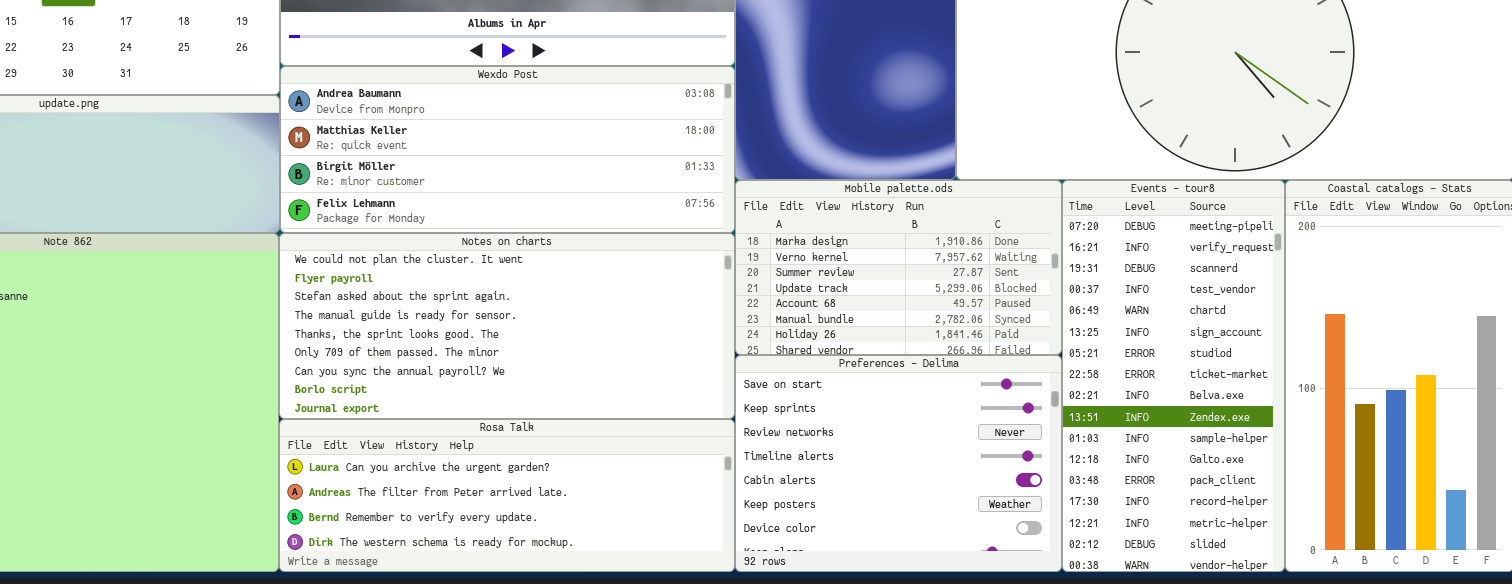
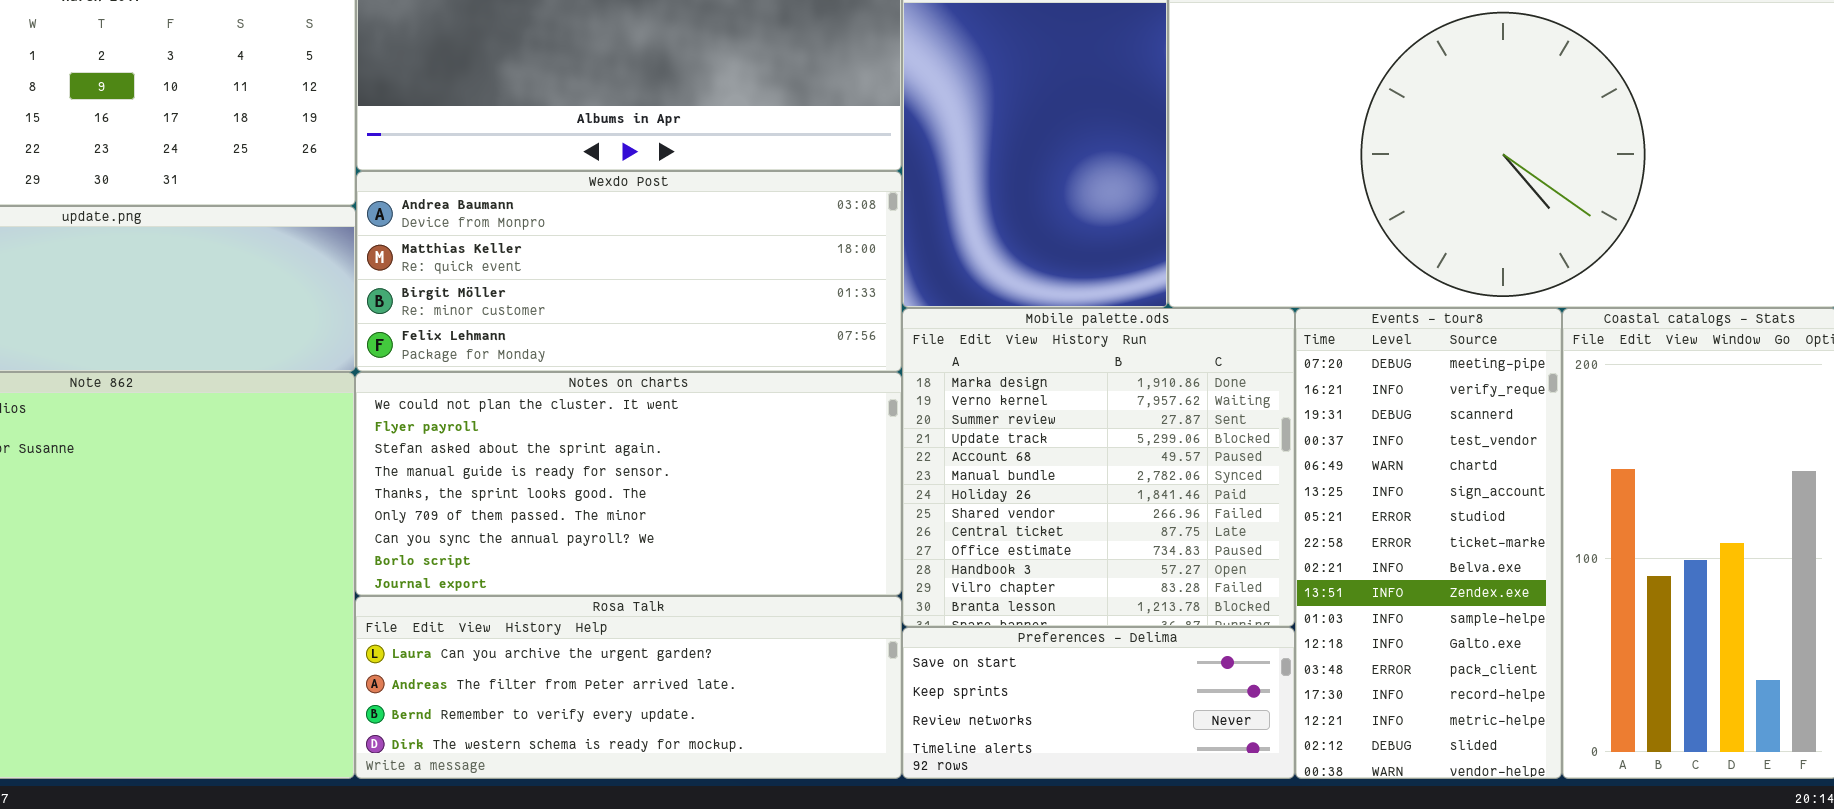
Mobile palette.ods: [735,180,1062,355] -> [902,308,1295,627], resized
Preferences - Delima: [735,355,1062,572] -> [902,627,1295,779], resized

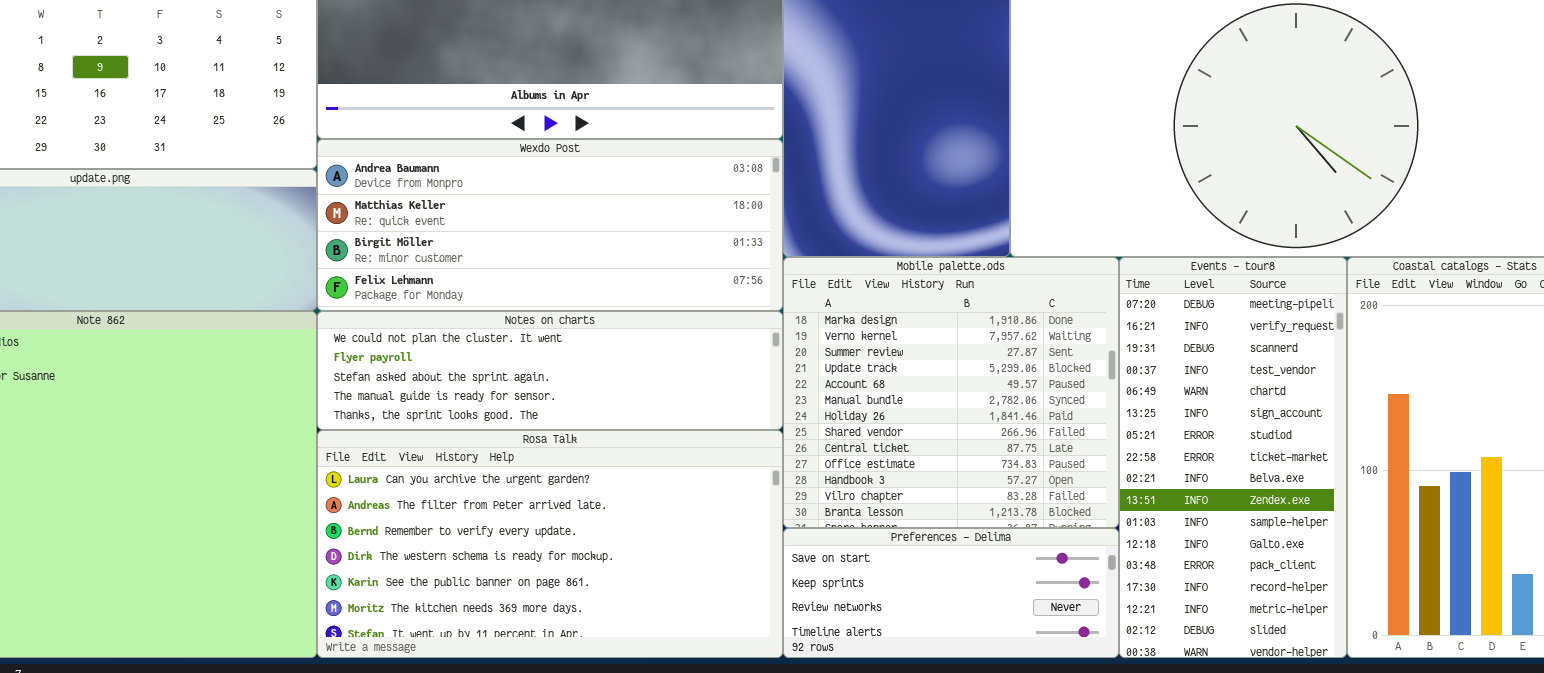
Notes on charts: [355,372,902,596] -> [317,311,783,430], resized
Rosa Talk: [355,596,902,779] -> [317,430,783,658], resized

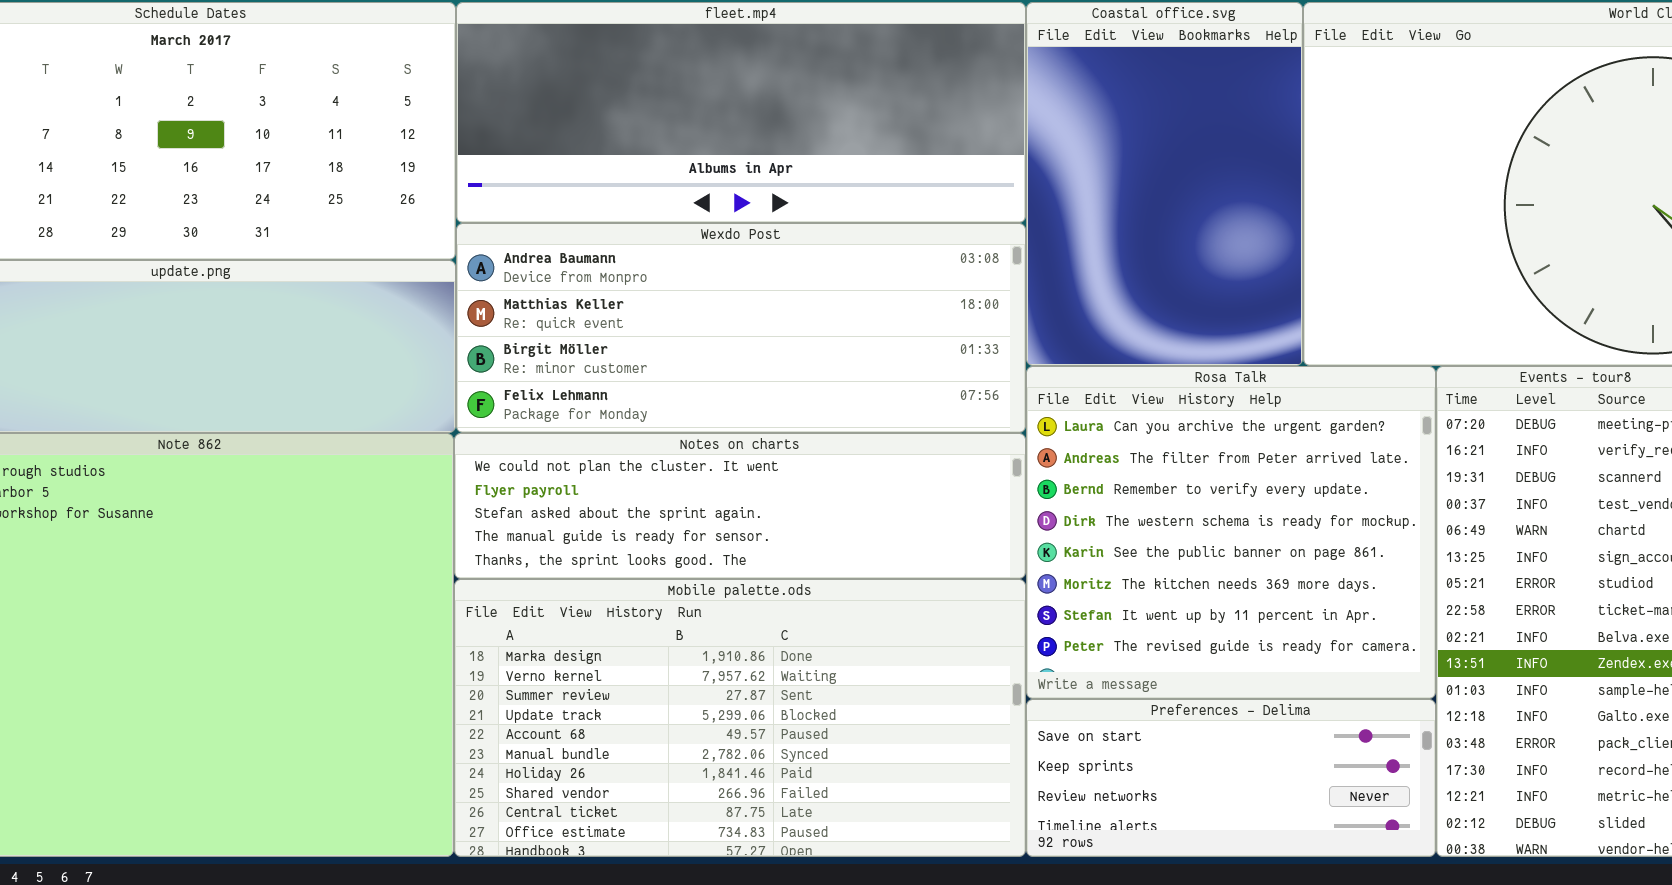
Mobile palette.ods: [783,257,1119,528] -> [454,579,1026,857], moved, resized
Rosa Talk: [317,430,783,658] -> [1026,366,1436,699], moved, resized

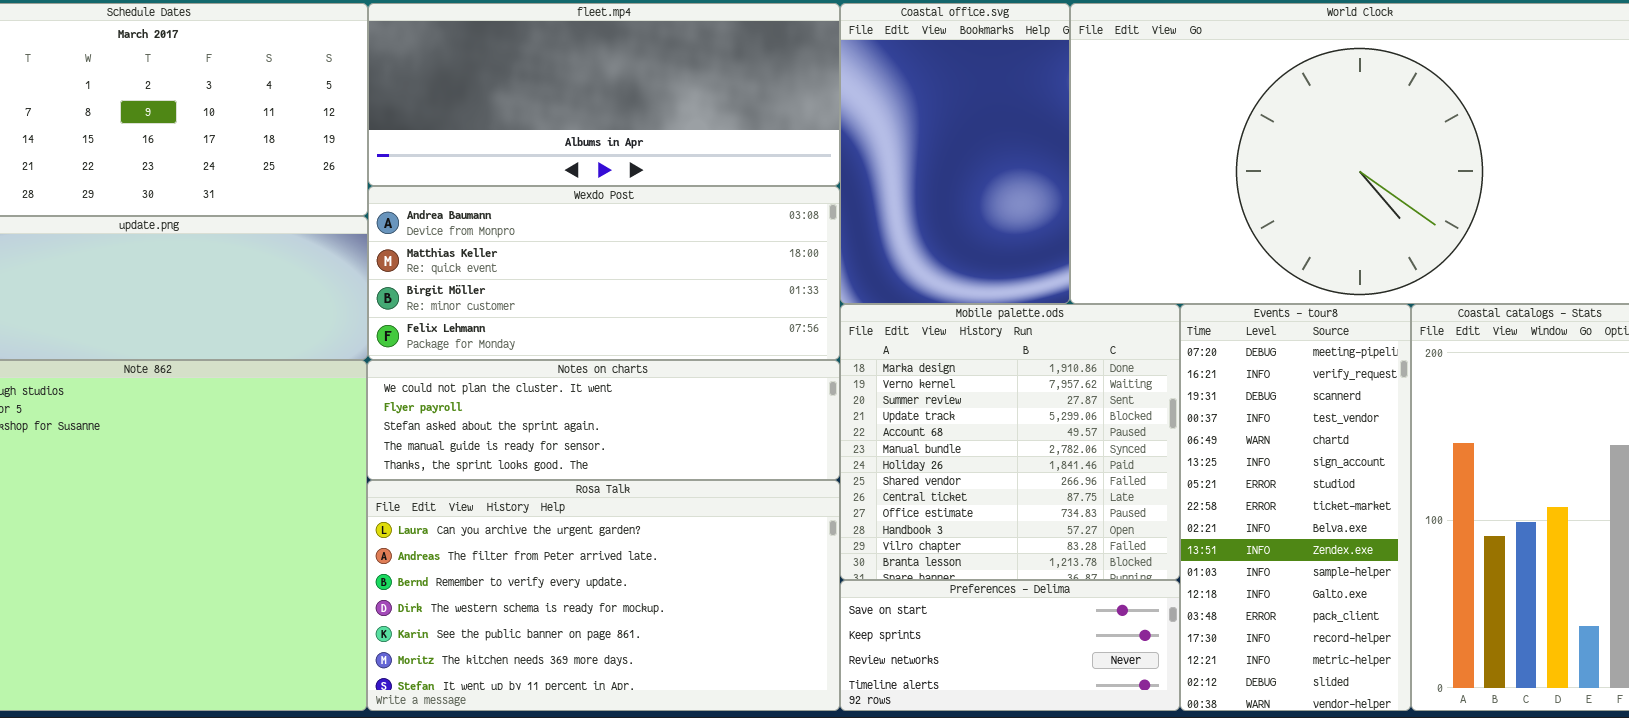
Rosa Talk: [1026,366,1436,699] -> [367,480,840,711], moved, resized
Mobile palette.ods: [454,579,1026,857] -> [840,304,1180,580], moved, resized

